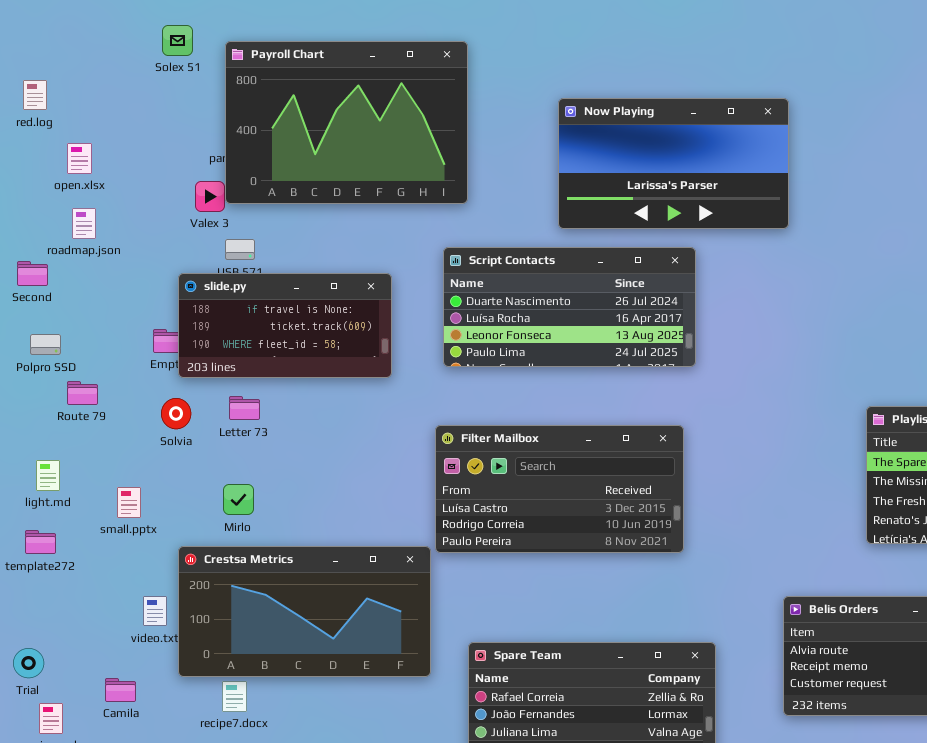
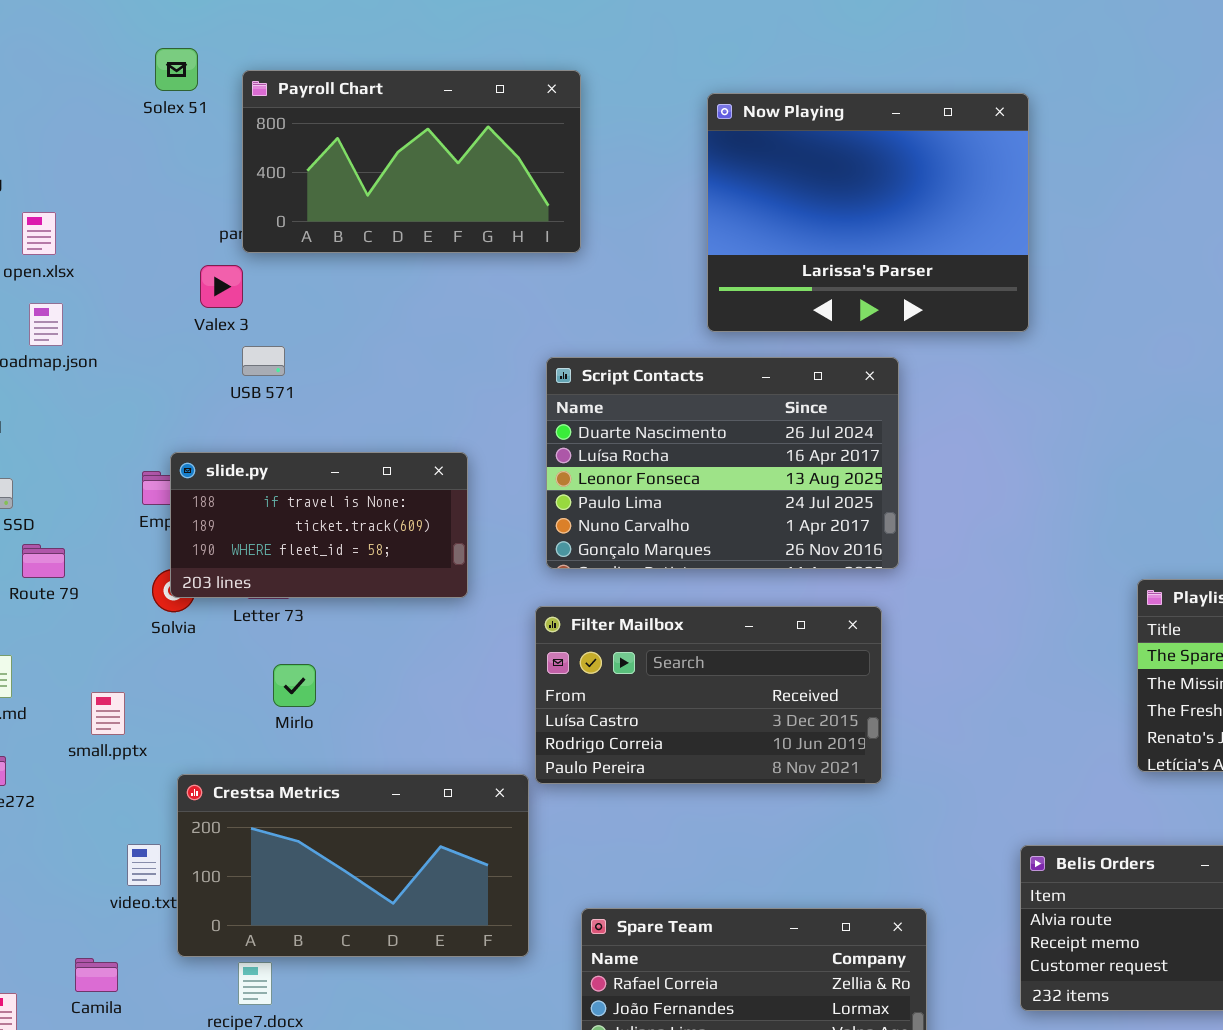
Payroll Chart: [225,41,468,204] -> [242,70,581,253], resized
Now Playing: [558,98,789,229] -> [707,93,1029,332], resized
Script Contacts: [443,247,696,367] -> [546,357,899,569], resized
slide.py: [178,273,392,378] -> [170,452,468,598], moved
Mirlo: [223,484,254,515] -> [273,664,316,707], moved

